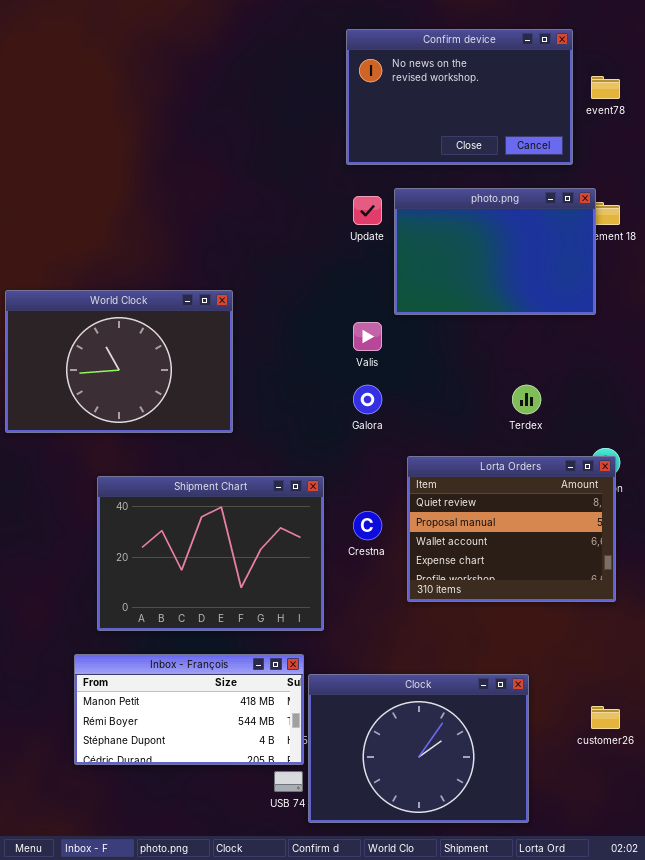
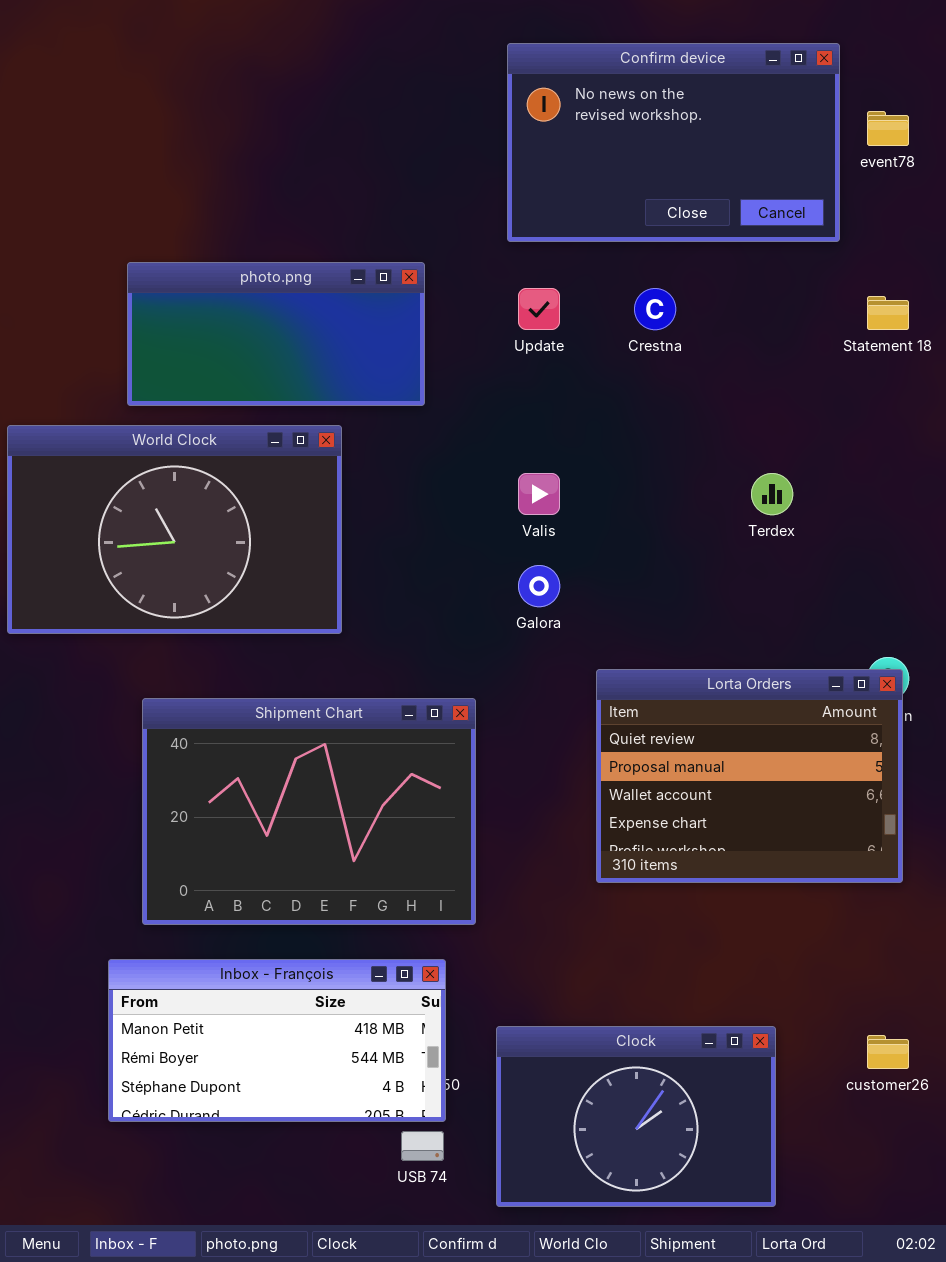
photo.png: [394,188,596,315] -> [127,262,425,406], moved, resized
Terdex: [512,385,541,414] -> [751,473,793,515], moved
Crestna: [353,511,382,540] -> [634,288,676,330], moved
Clock: [308,674,529,823] -> [496,1026,776,1207], resized

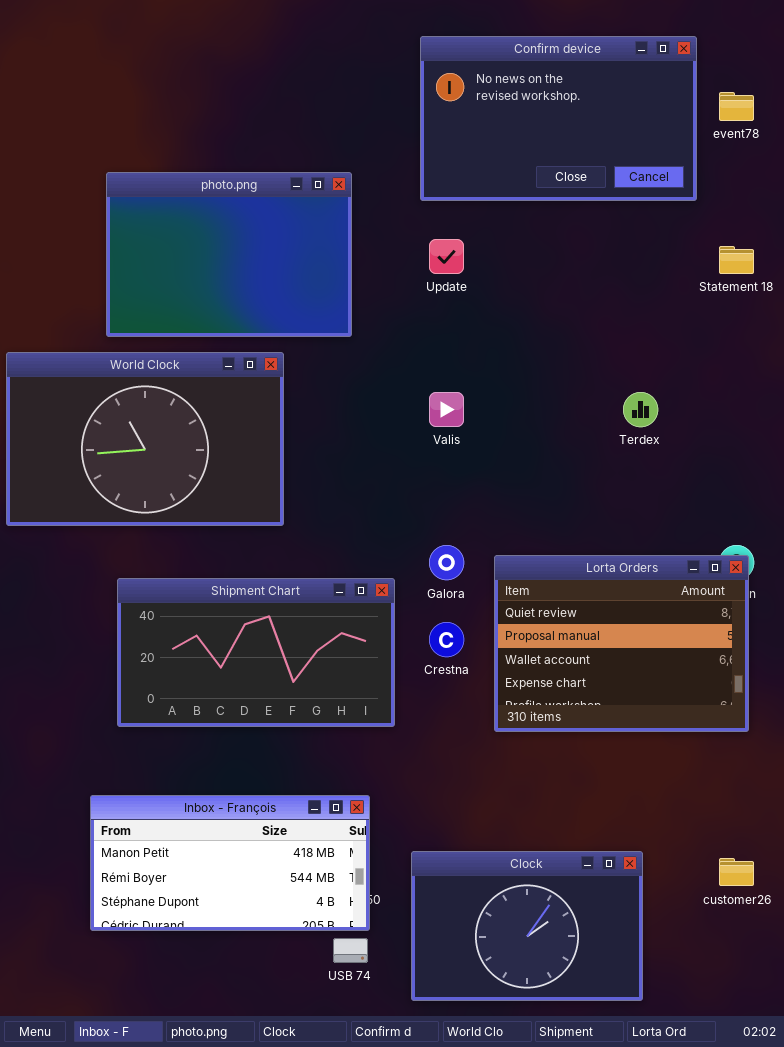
photo.png: [127,262,425,406] -> [106,172,352,337], resized
Crestna: [634,288,676,330] -> [429,622,464,657], moved
Galora: [518,565,560,607] -> [429,545,464,580], moved
Shipment Chart: [142,698,476,925] -> [117,578,395,727], resized

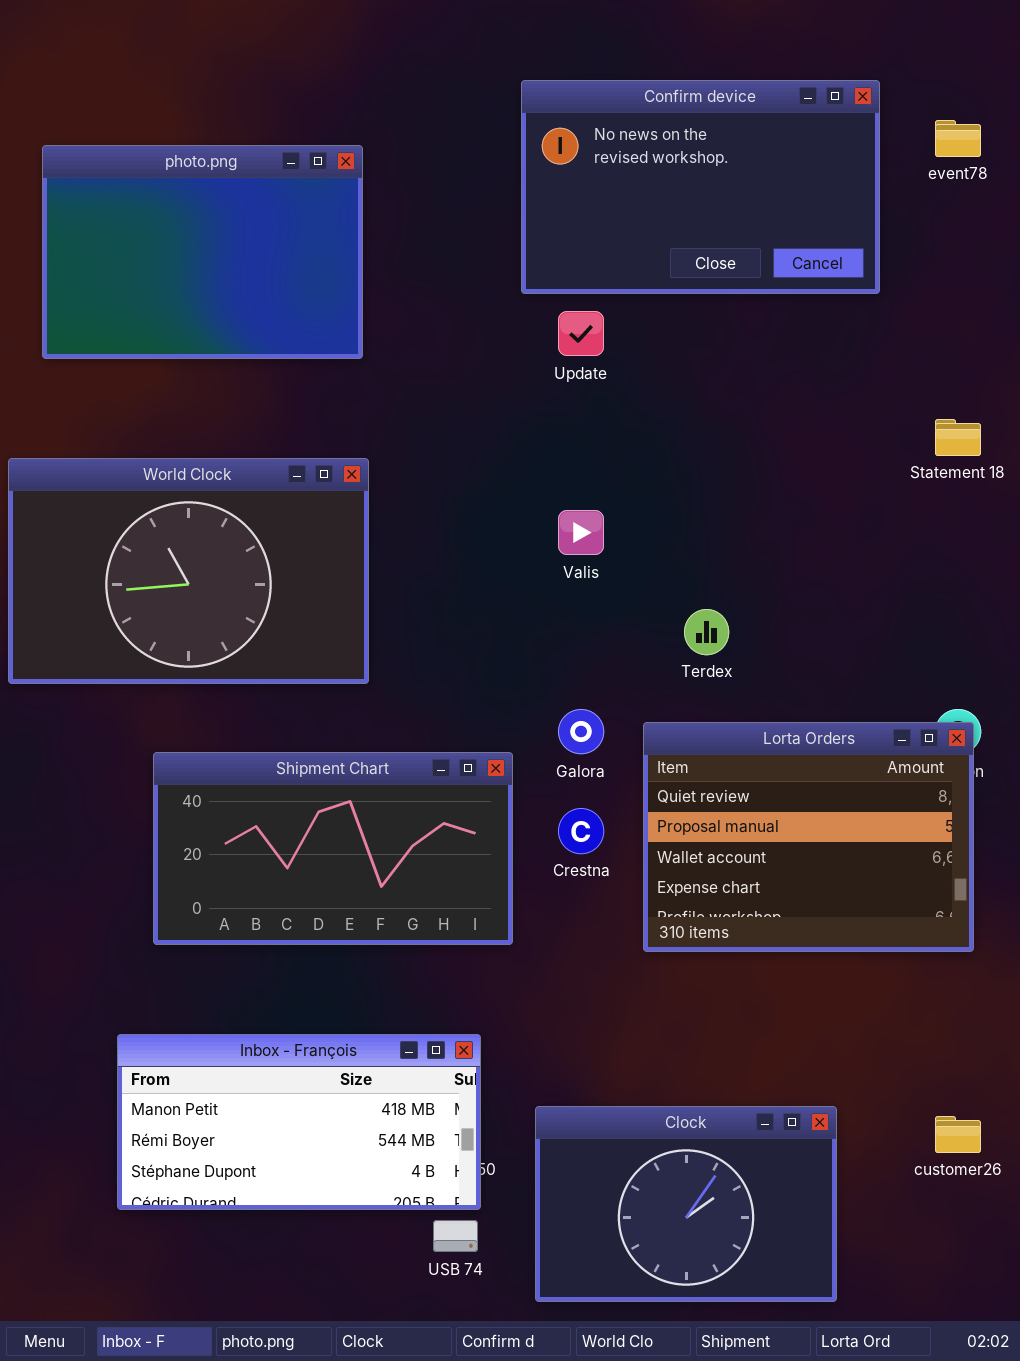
Confirm device: [420,36,697,201] -> [521,80,880,294], moved
photo.png: [106,172,352,337] -> [42,145,363,359], moved
Statement 18: [719,246,754,274] -> [935,419,981,456], moved
Terdex: [623,392,658,427] -> [684,609,729,655], moved

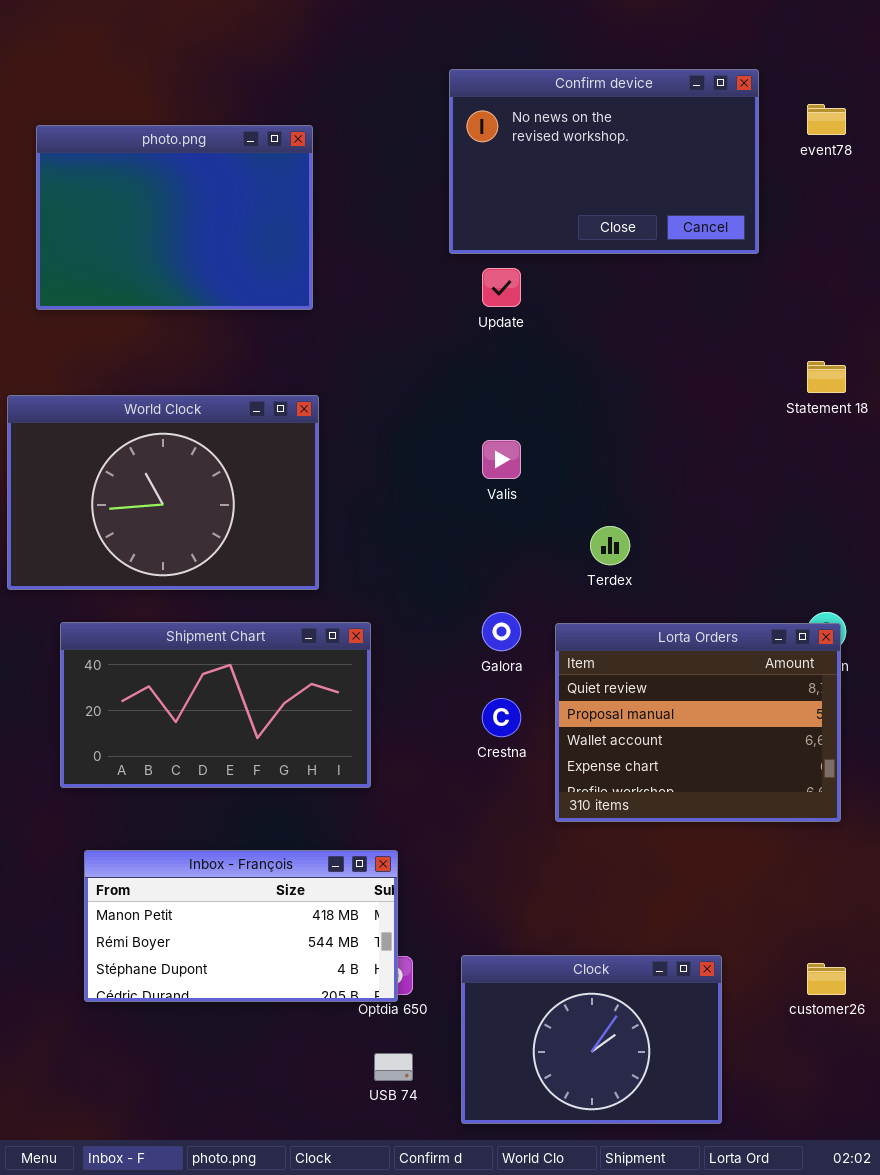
Shipment Chart: [153,752,513,945] -> [60,622,371,788], moved
Inbox - François: [117,1034,481,1210] -> [84,850,398,1002], moved

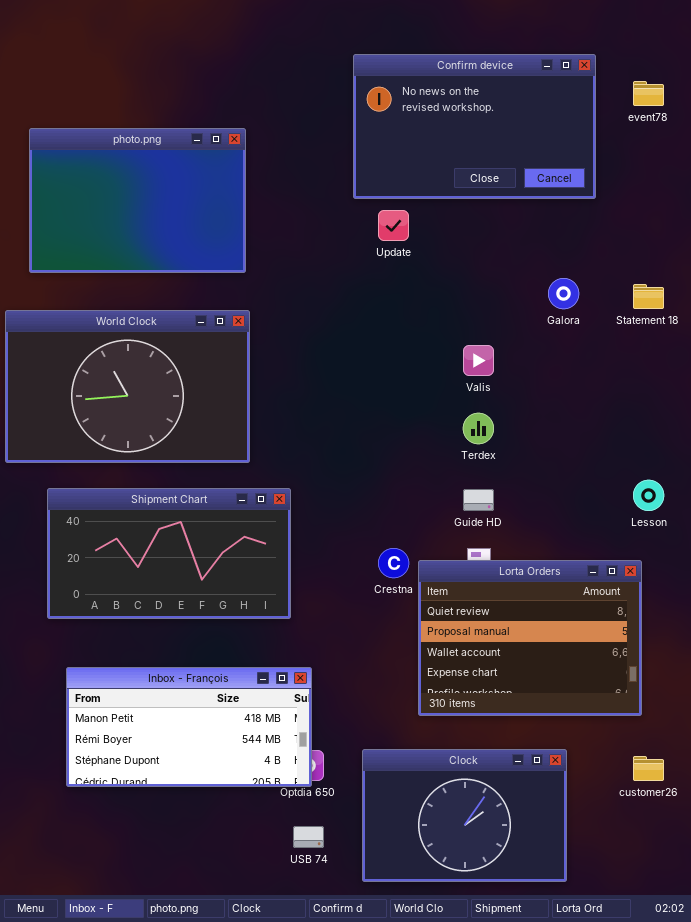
photo.png: [36,125,313,310] -> [29,128,246,273], moved
Valis: [482,440,521,479] -> [463,345,494,376], moved
Galora: [482,612,521,651] -> [548,278,579,309], moved
Lorta Orders: [555,623,841,822] -> [418,560,642,716], moved

